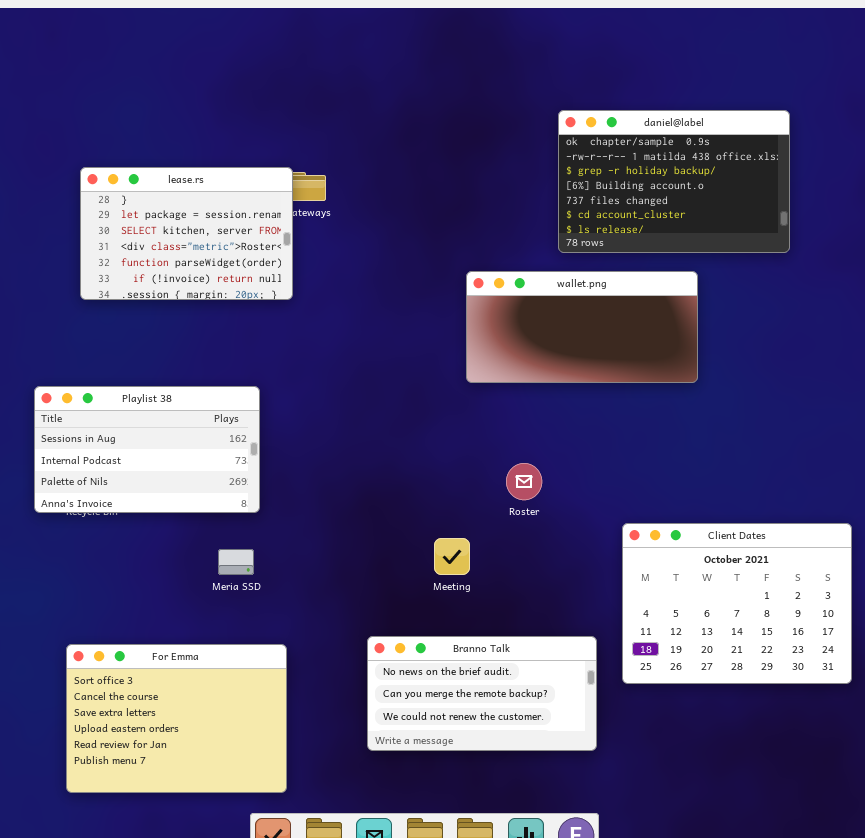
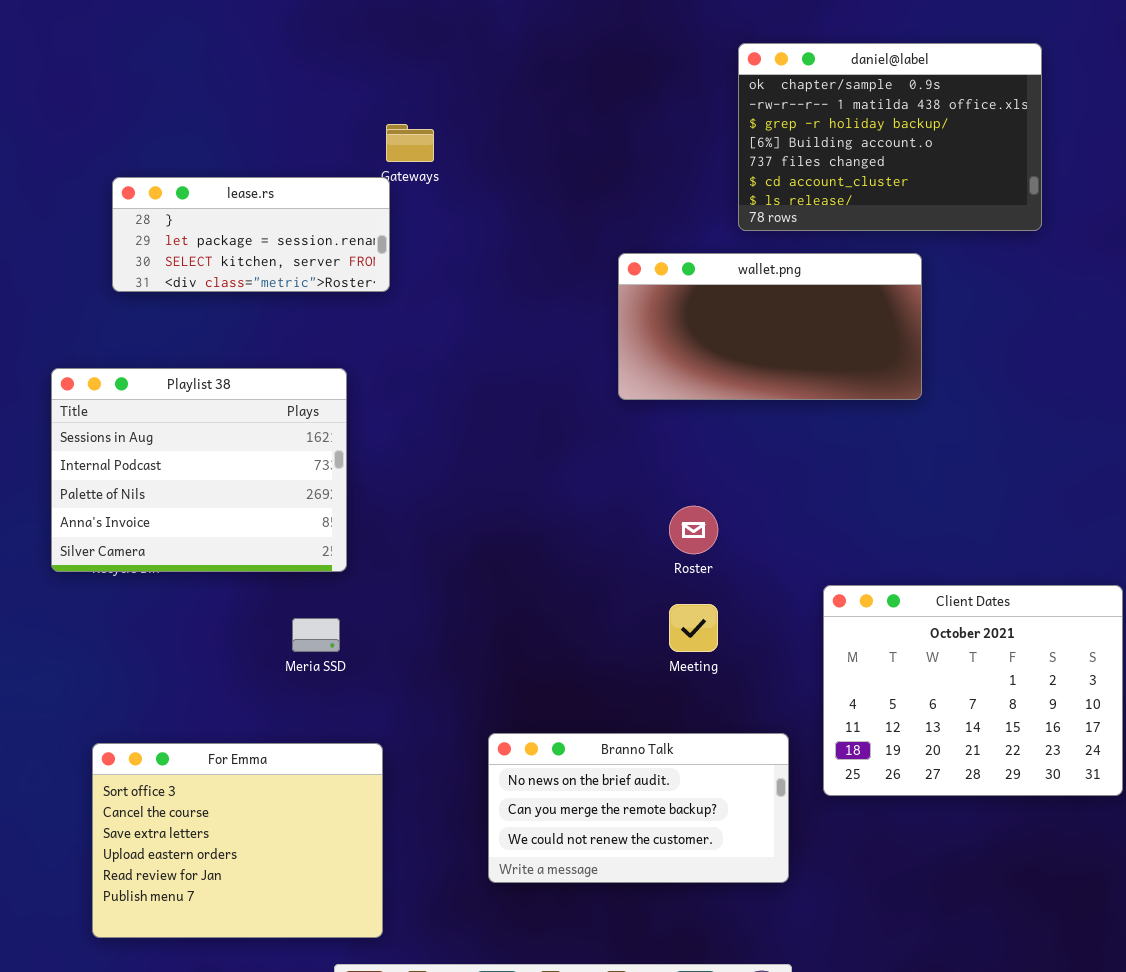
lease.rs: [80,167,293,300] -> [112,177,390,292], resized
Playlist 38: [34,386,260,513] -> [51,368,347,572], resized
Meeting: [434,538,470,575] -> [669,604,718,652], moved

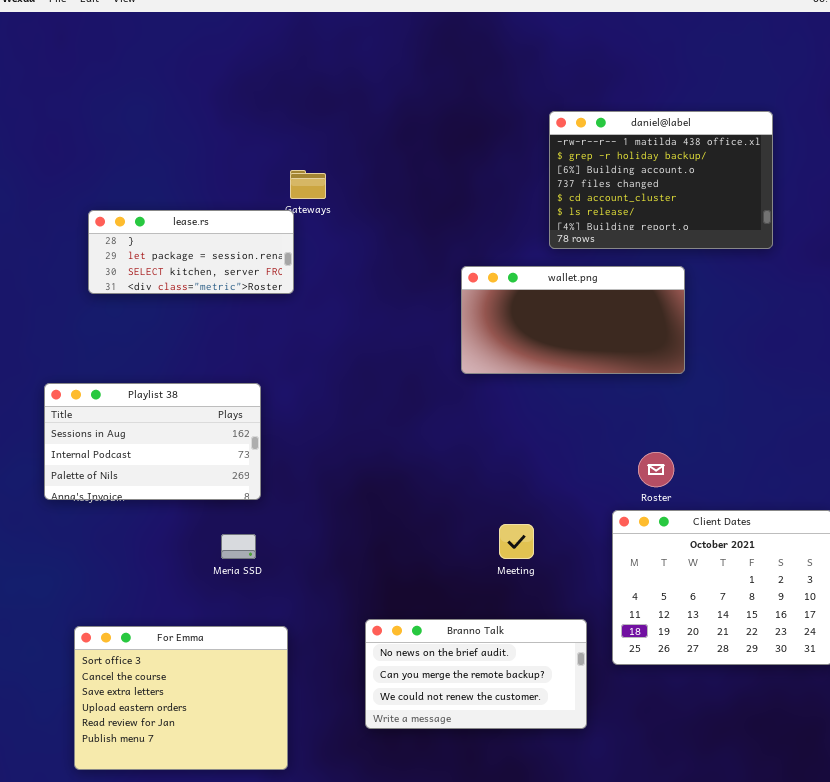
daniel@label: [738,43,1042,231] -> [549,111,773,249], scrolled down 1 row
Playlist 38: [51,368,347,572] -> [44,383,261,500], resized
Roster: [669,506,718,554] -> [638,452,674,487], moved

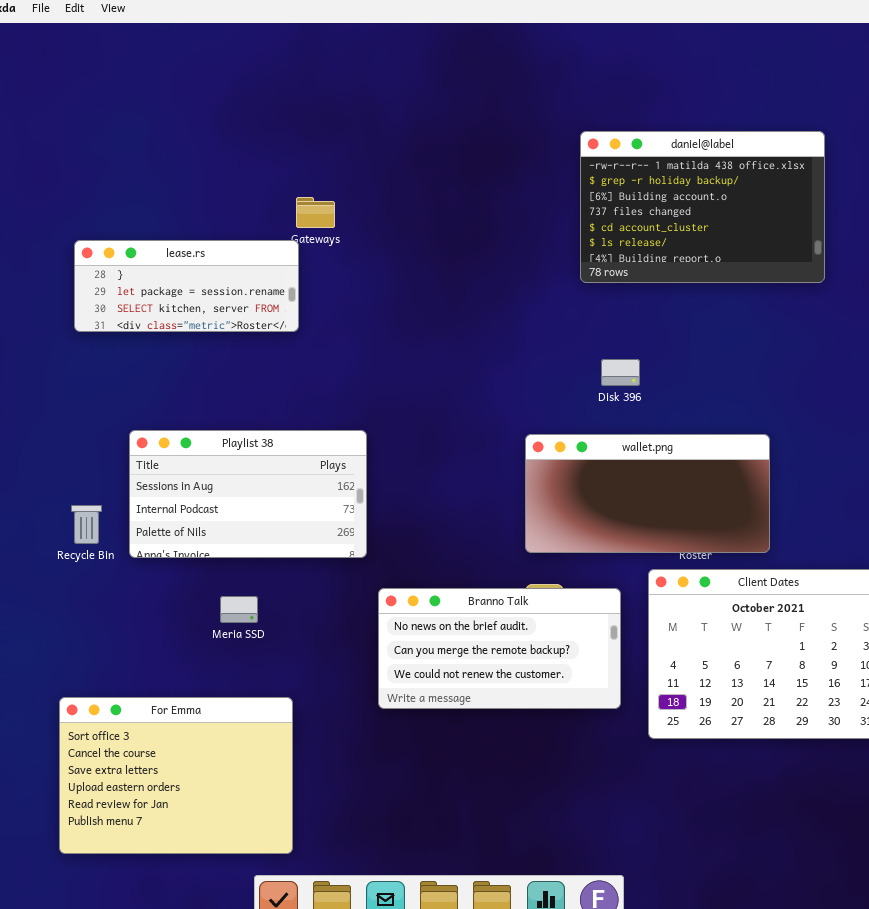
wallet.png: [461,266,685,374] -> [525,434,770,553], moved
Playlist 38: [44,383,261,500] -> [129,430,367,558], moved
Branno Talk: [365,619,587,729] -> [378,588,621,709], moved

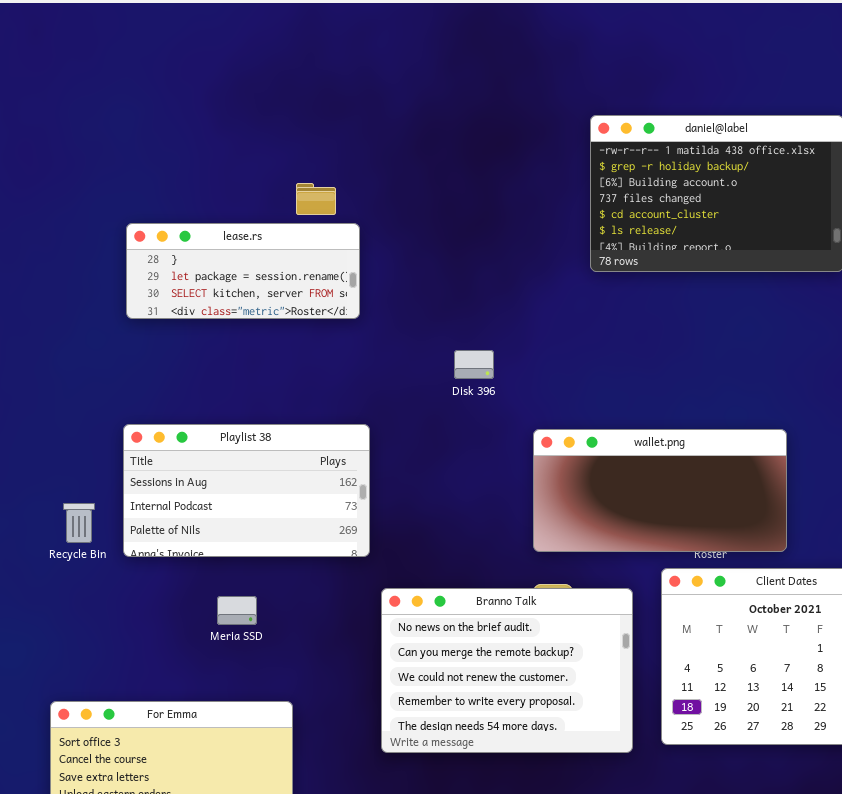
lease.rs: [74,240,299,332] -> [126,223,360,319], moved
Disk 396: [601,359,640,386] -> [454,350,494,379], moved
Branno Talk: [378,588,621,709] -> [381,588,633,753], resized

